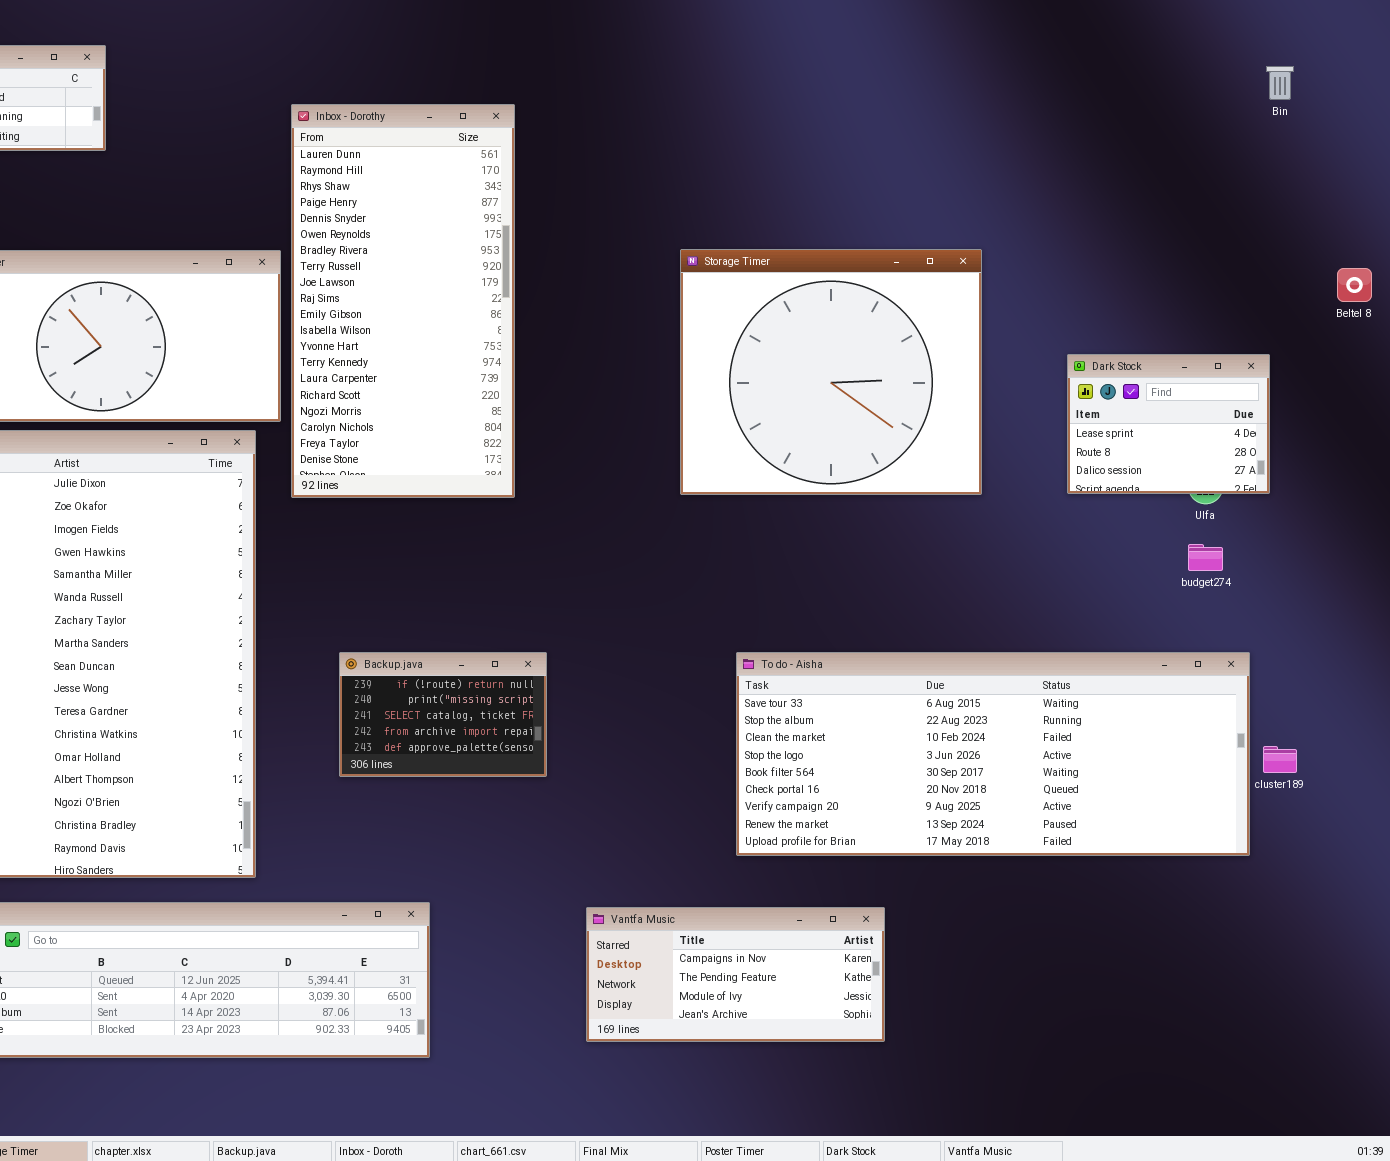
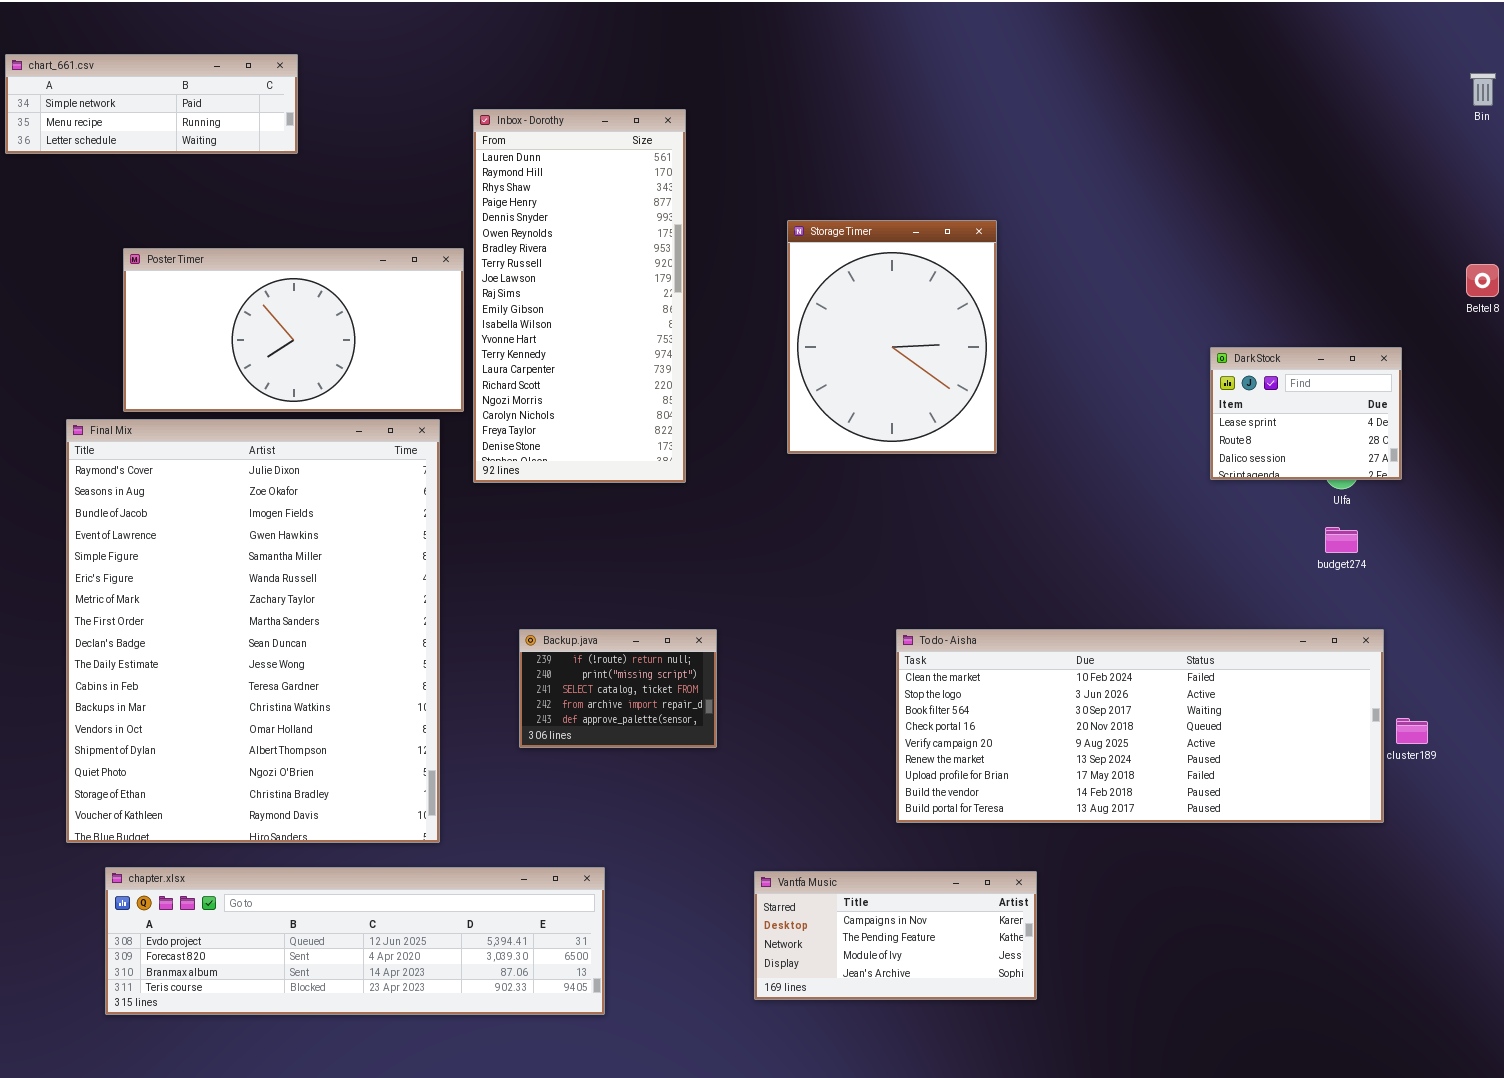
Bin: [1266,66,1294,100] -> [1470,73,1496,106], moved
Storage Timer: [680,249,982,495] -> [787,220,997,454], moved, resized
To do - Aisha: [736,652,1250,856] -> [896,629,1384,823], scrolled down 2 rows

